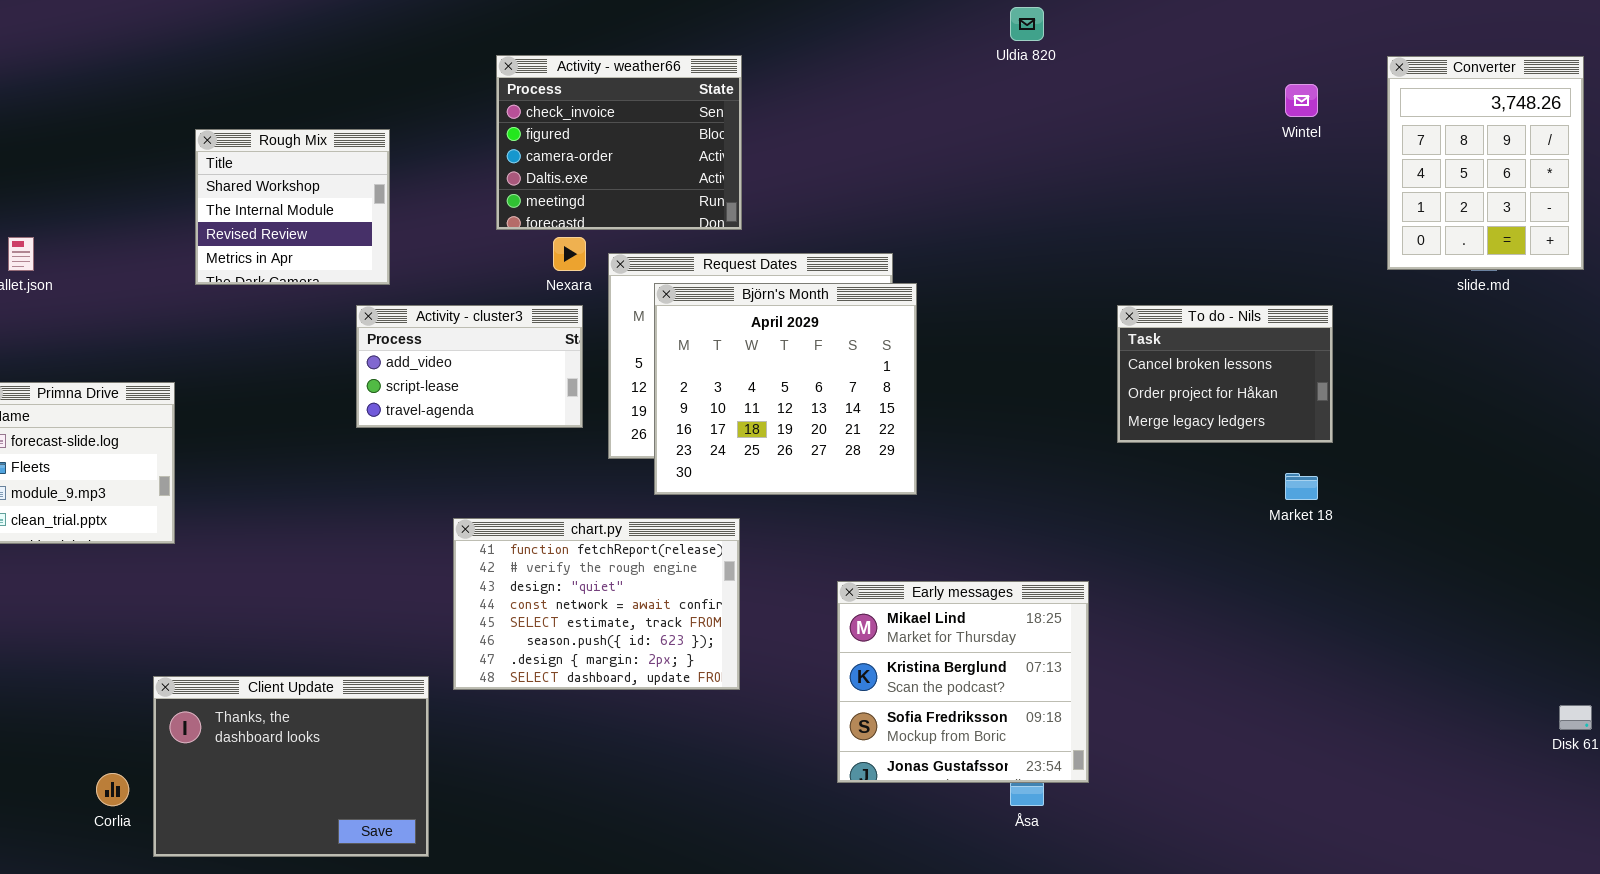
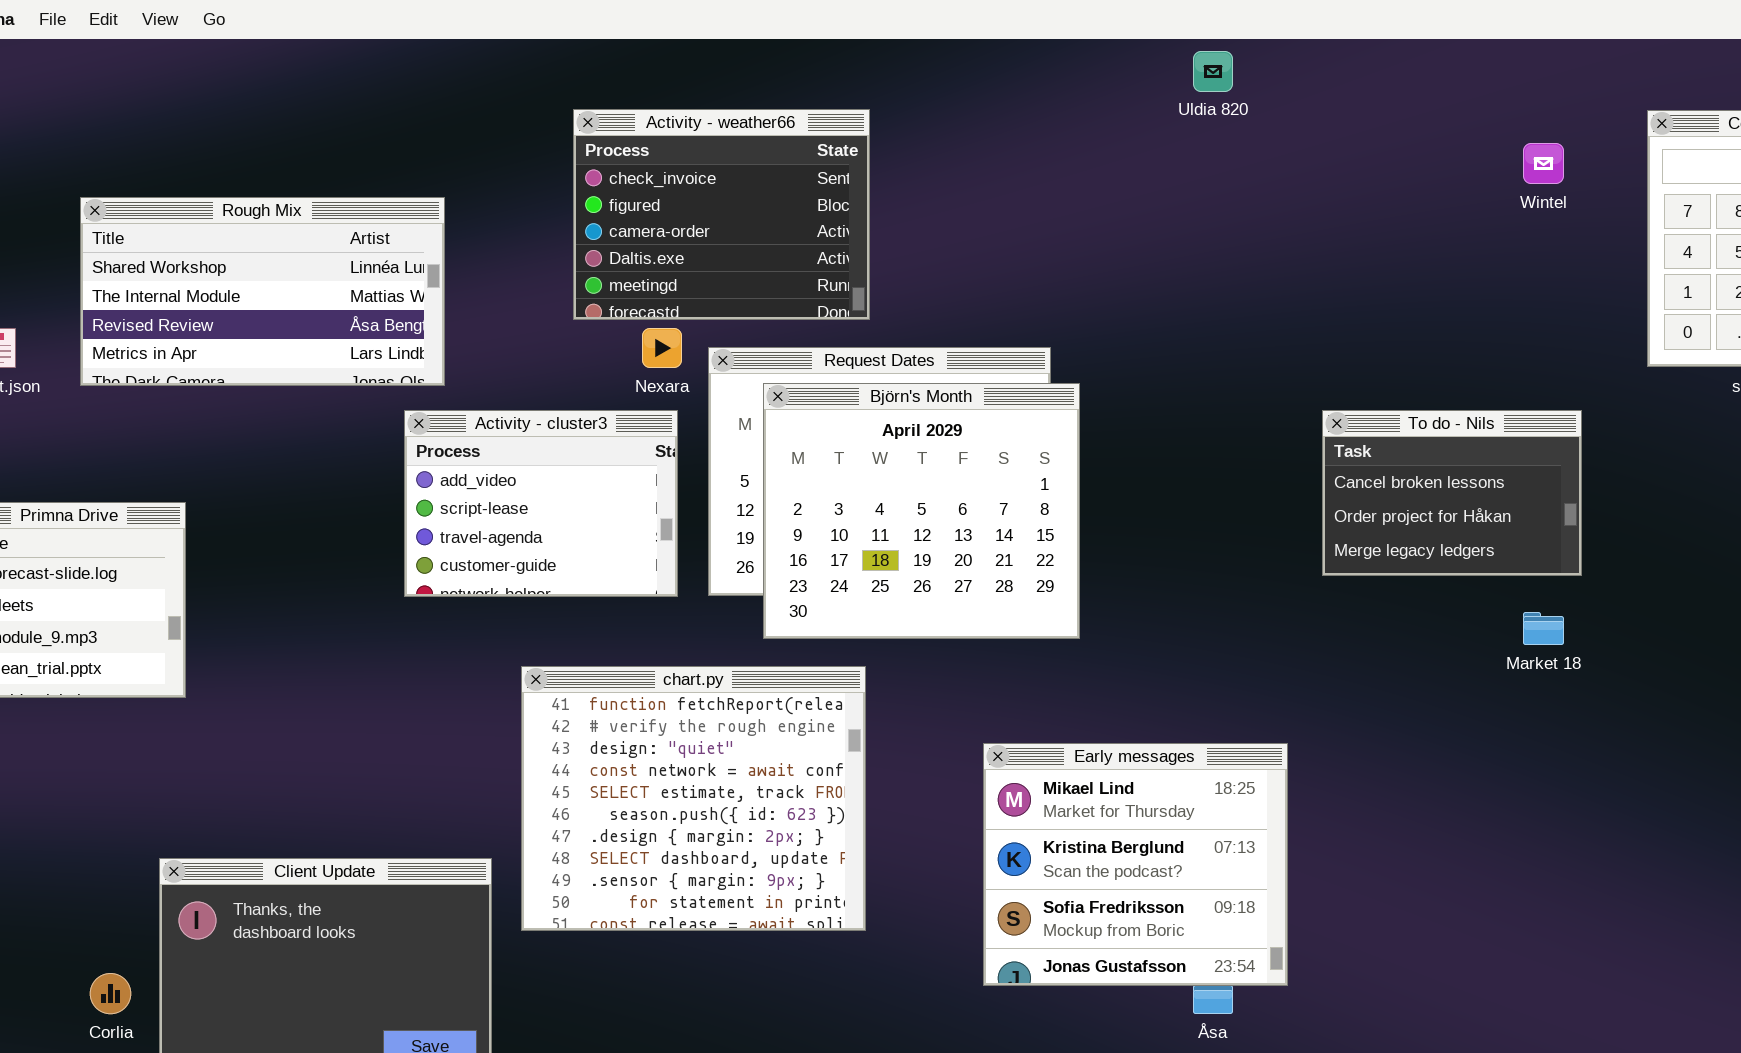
Rough Mix: [195,129,390,285] -> [80,197,445,386], resized
Activity - cluster3: [356,305,583,428] -> [404,410,678,597], resized
chart.py: [453,518,740,690] -> [521,666,866,931], resized

